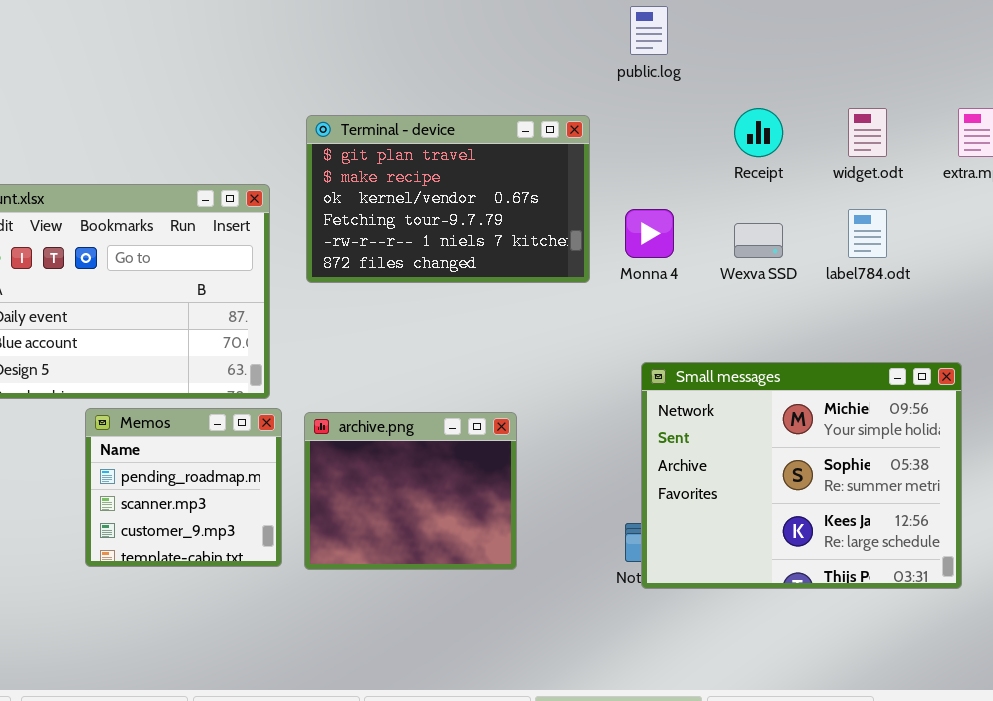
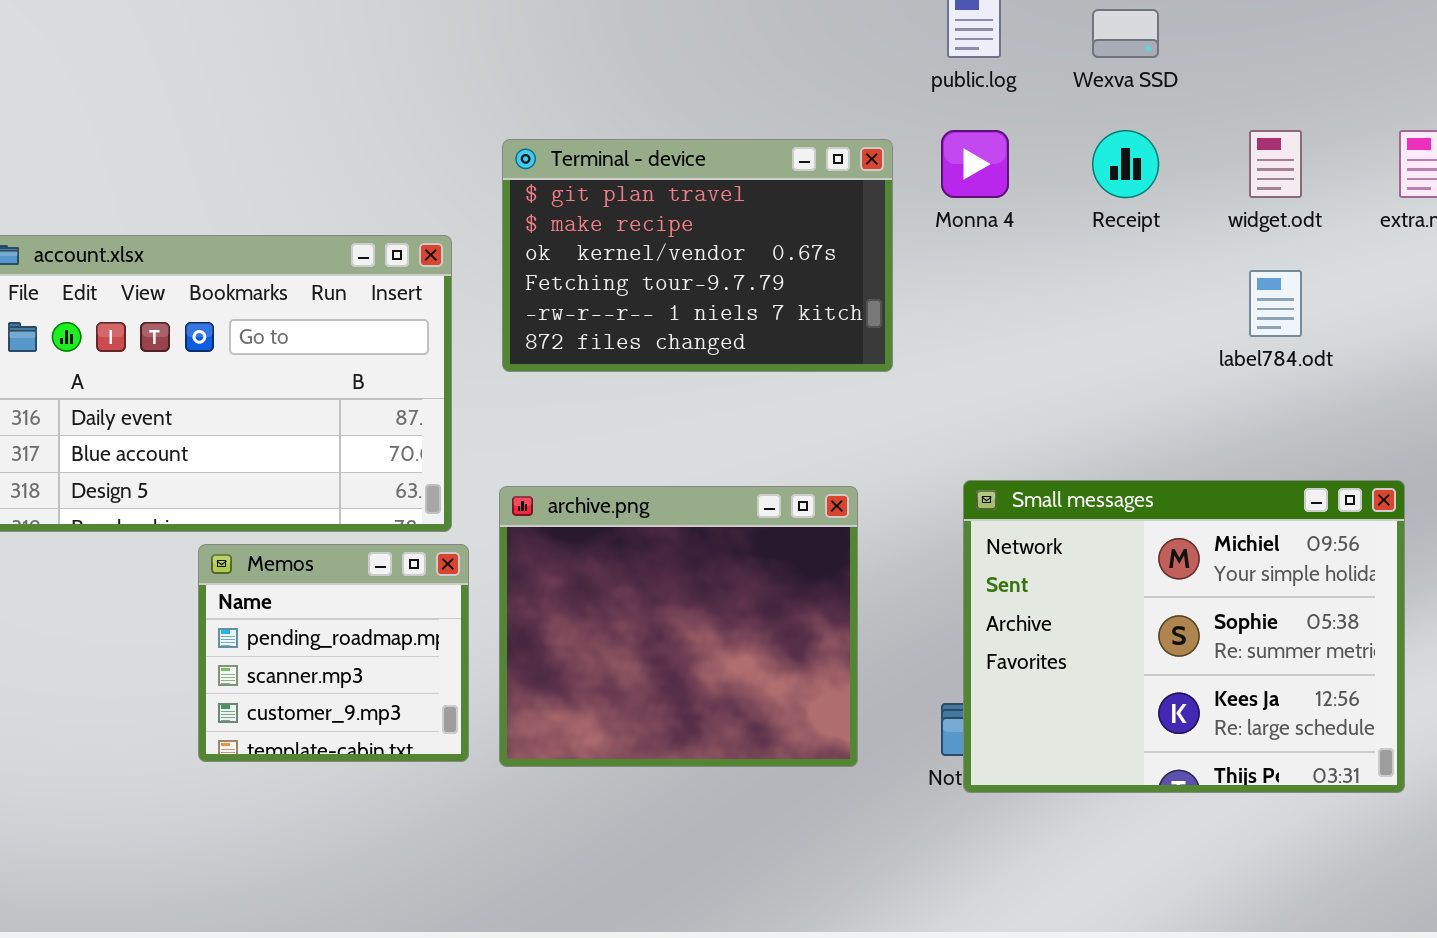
Monna 4: [625,209,674,258] -> [941,130,1009,198], moved
Wexva SSD: [734,223,783,258] -> [1092,9,1159,58], moved
archive.png: [304,412,517,570] -> [499,486,858,767], resized

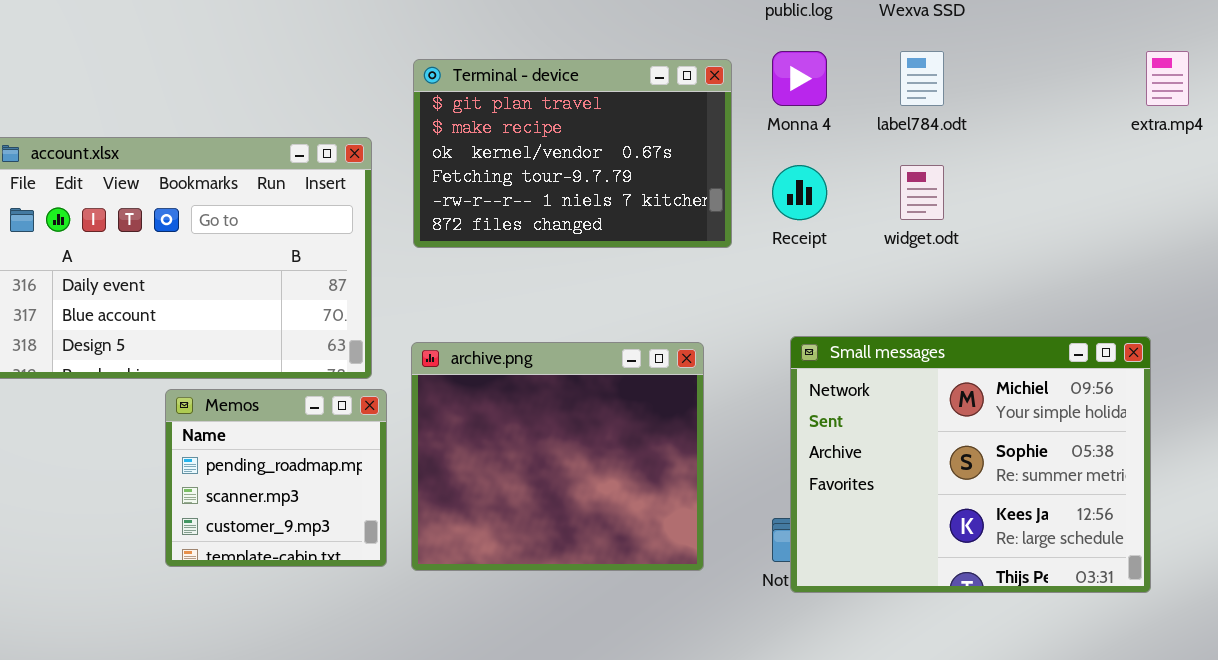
Receipt: [1092,130,1159,198] -> [772,165,827,220], moved
widget.odt: [1249,130,1302,198] -> [900,165,944,220], moved
label784.odt: [1249,270,1302,337] -> [900,51,944,106], moved

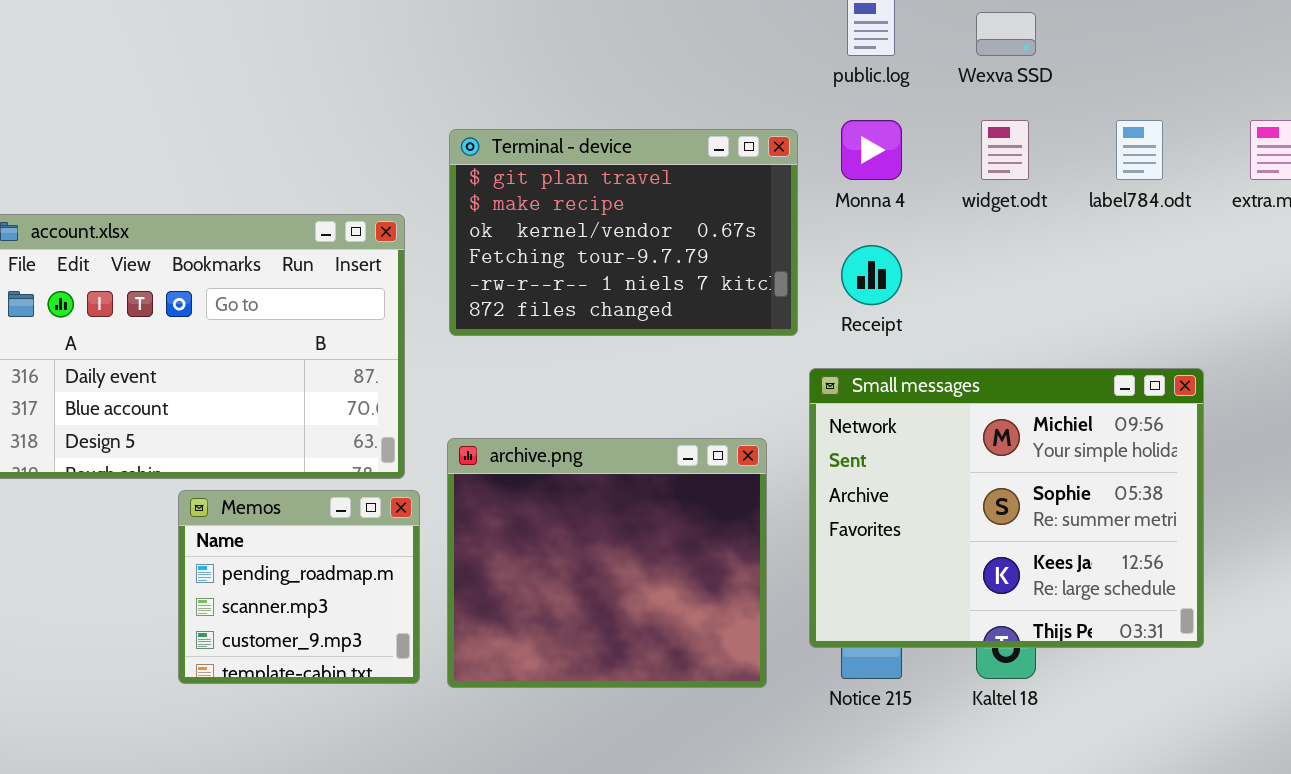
label784.odt: [900,51,944,106] -> [1116,120,1163,180], moved
widget.odt: [900,165,944,220] -> [981,120,1029,180], moved
Small messages: [790,336,1151,593] -> [809,368,1204,648], moved

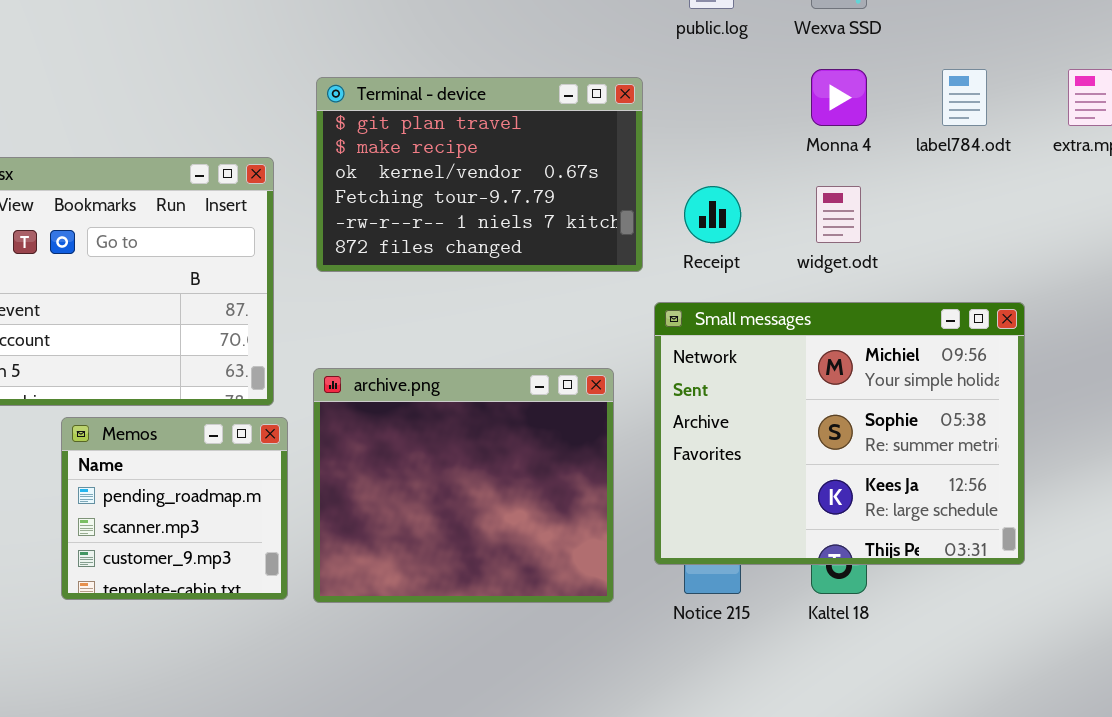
Monna 4: [841,120,902,180] -> [811,69,867,126], moved
widget.odt: [981,120,1029,180] -> [816,186,861,243], moved

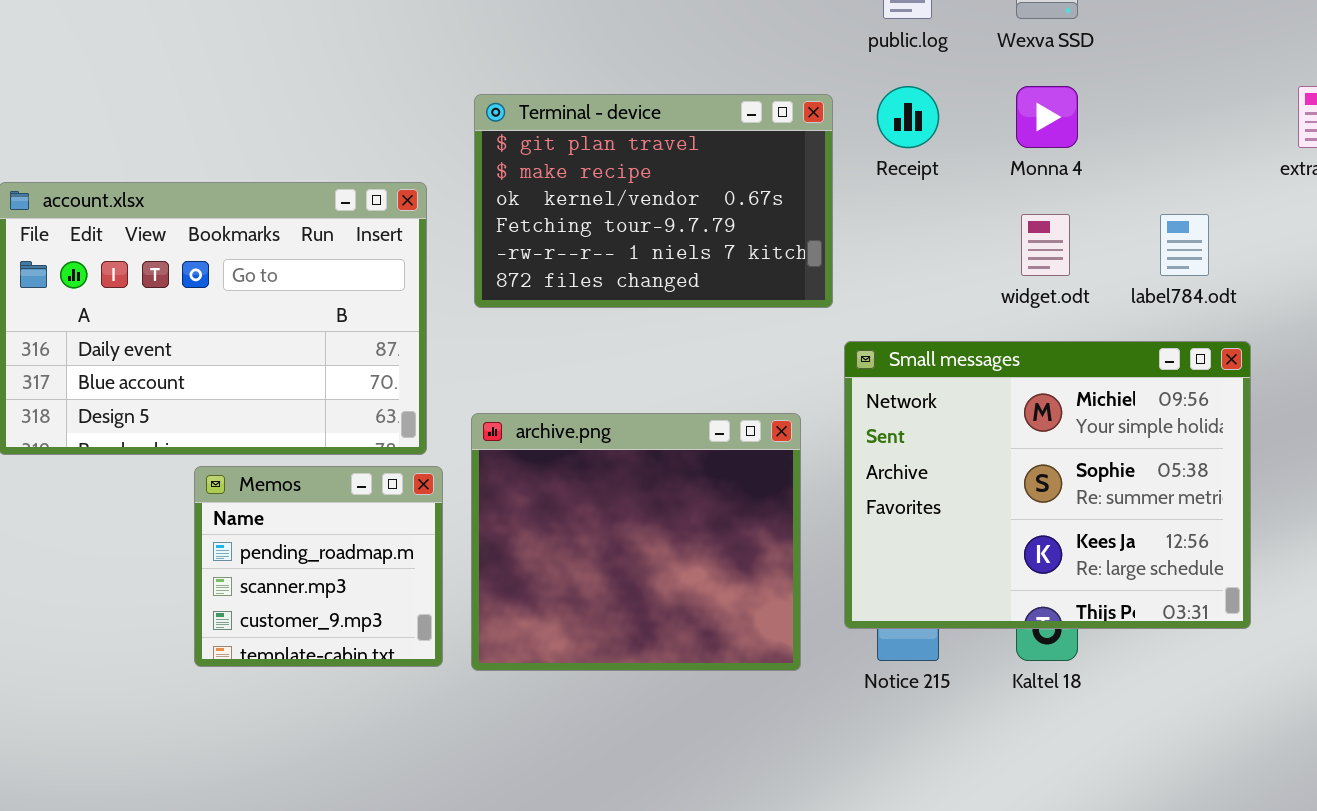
label784.odt: [942,69,987,126] -> [1160,214,1209,276], moved
Receipt: [684,186,741,243] -> [877,86,939,148], moved

